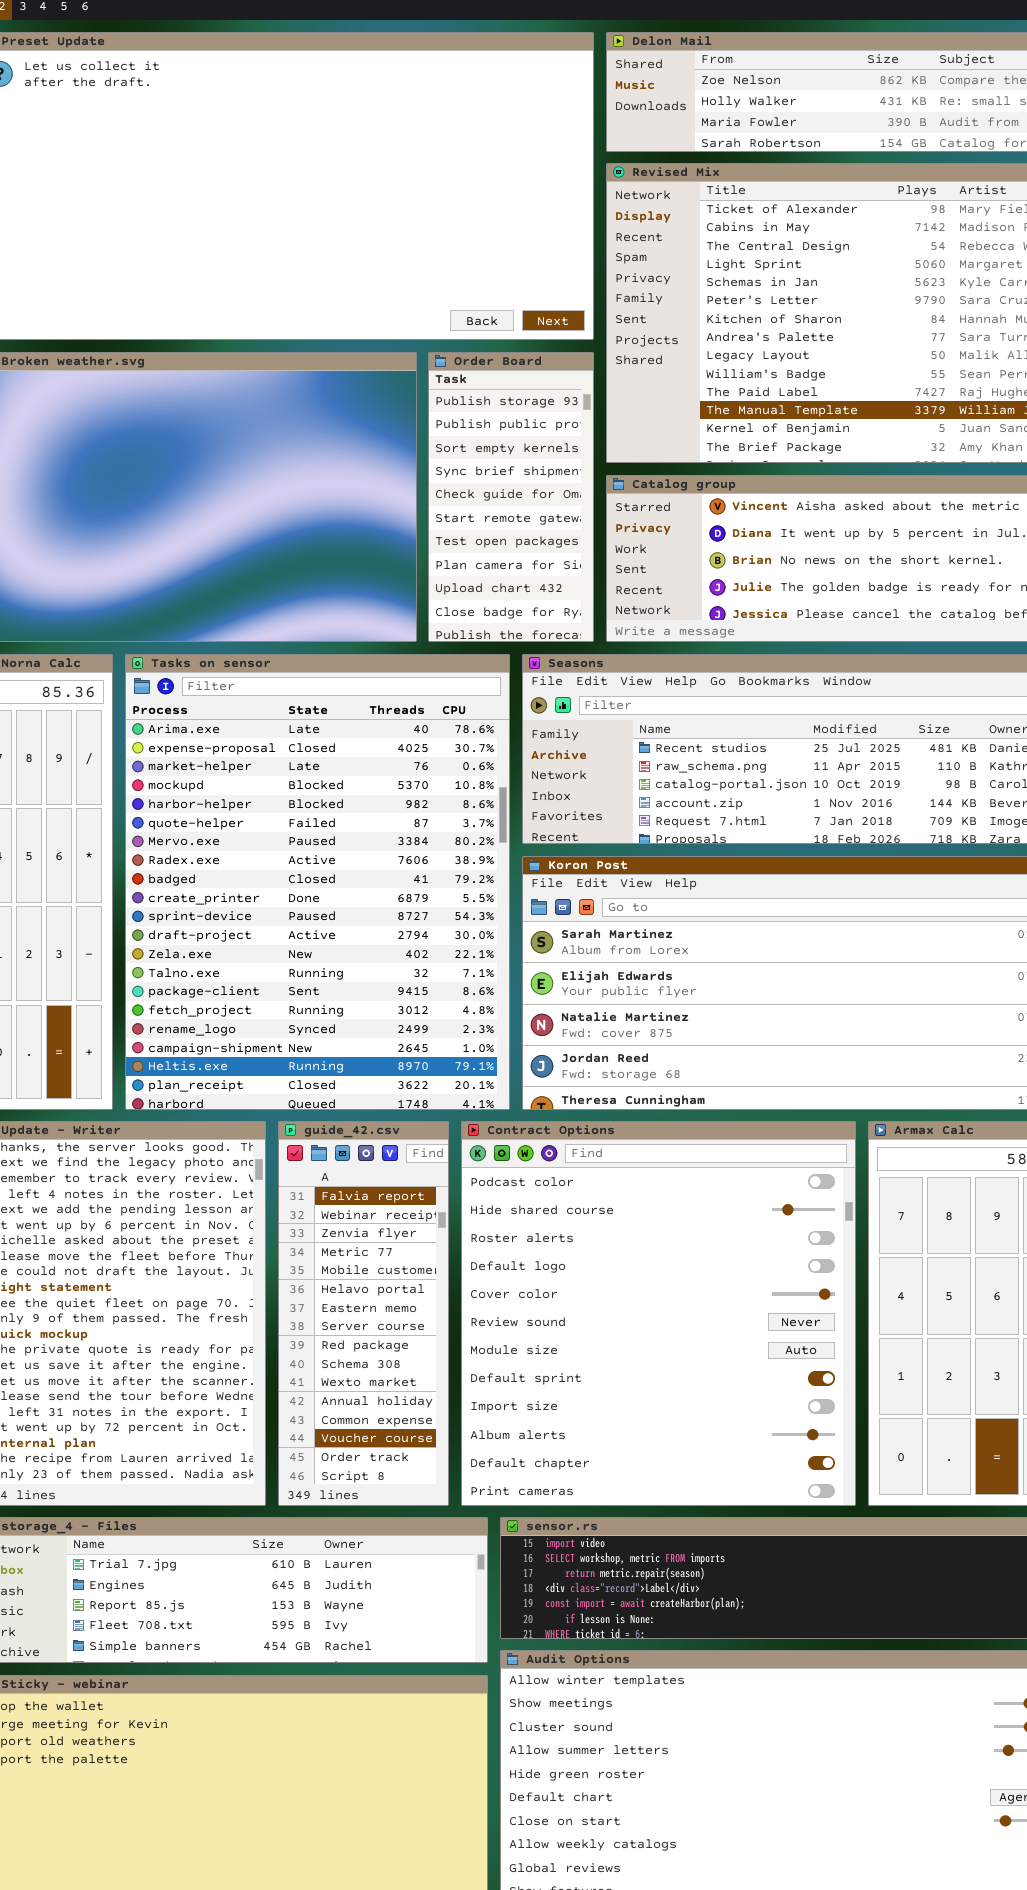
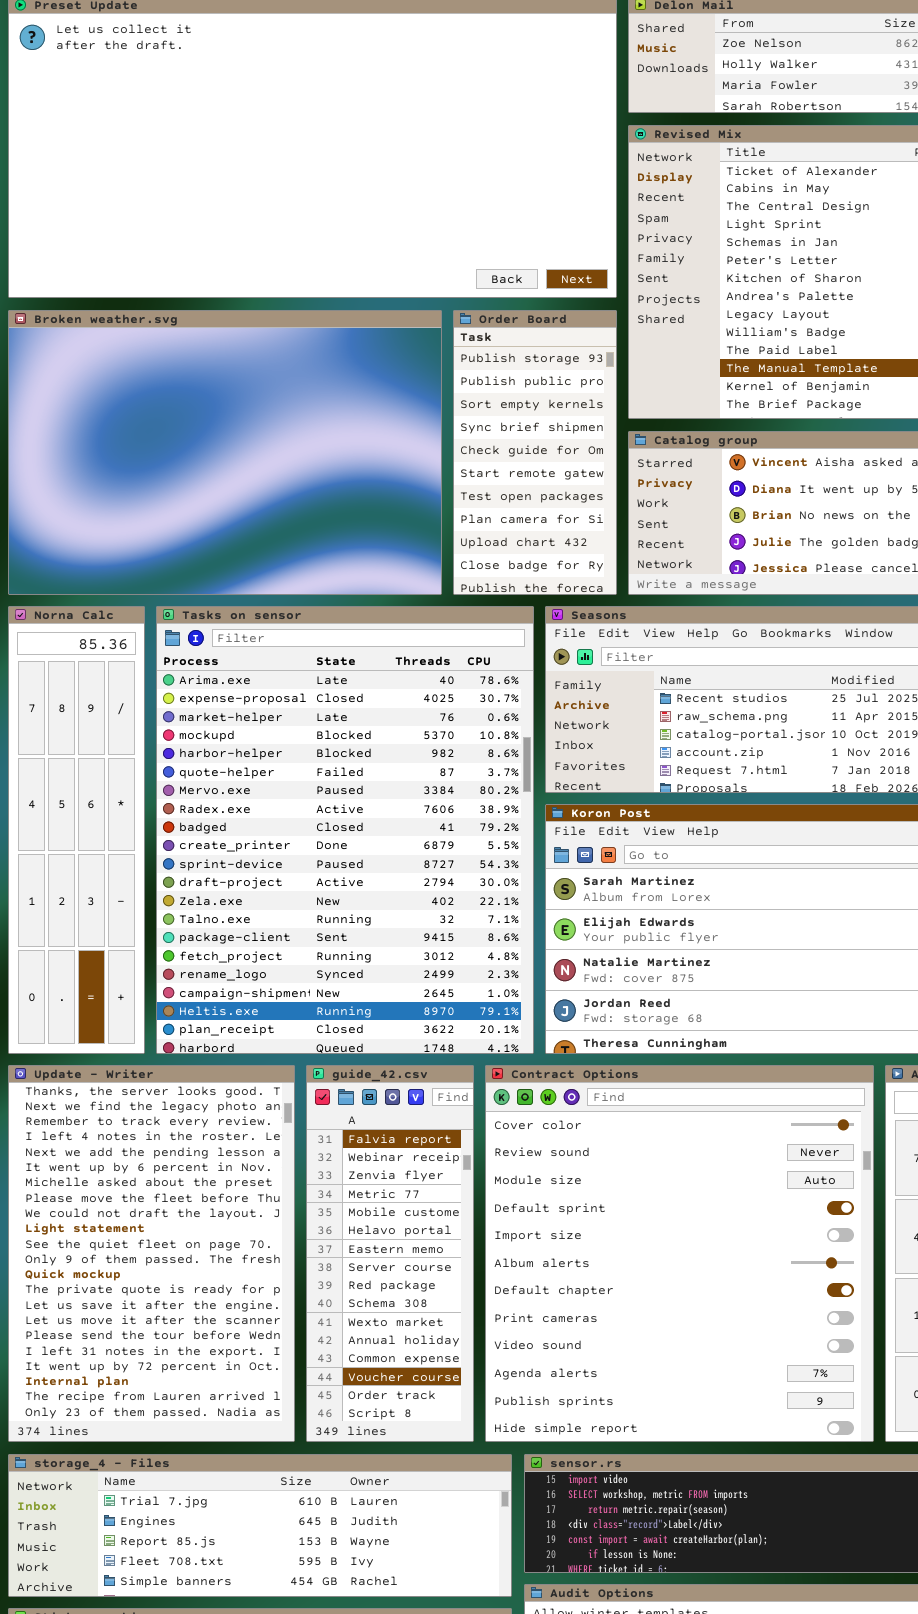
Contract Options: [461,1121,856,1506] -> [485,1065,874,1442], scrolled down 4 rows

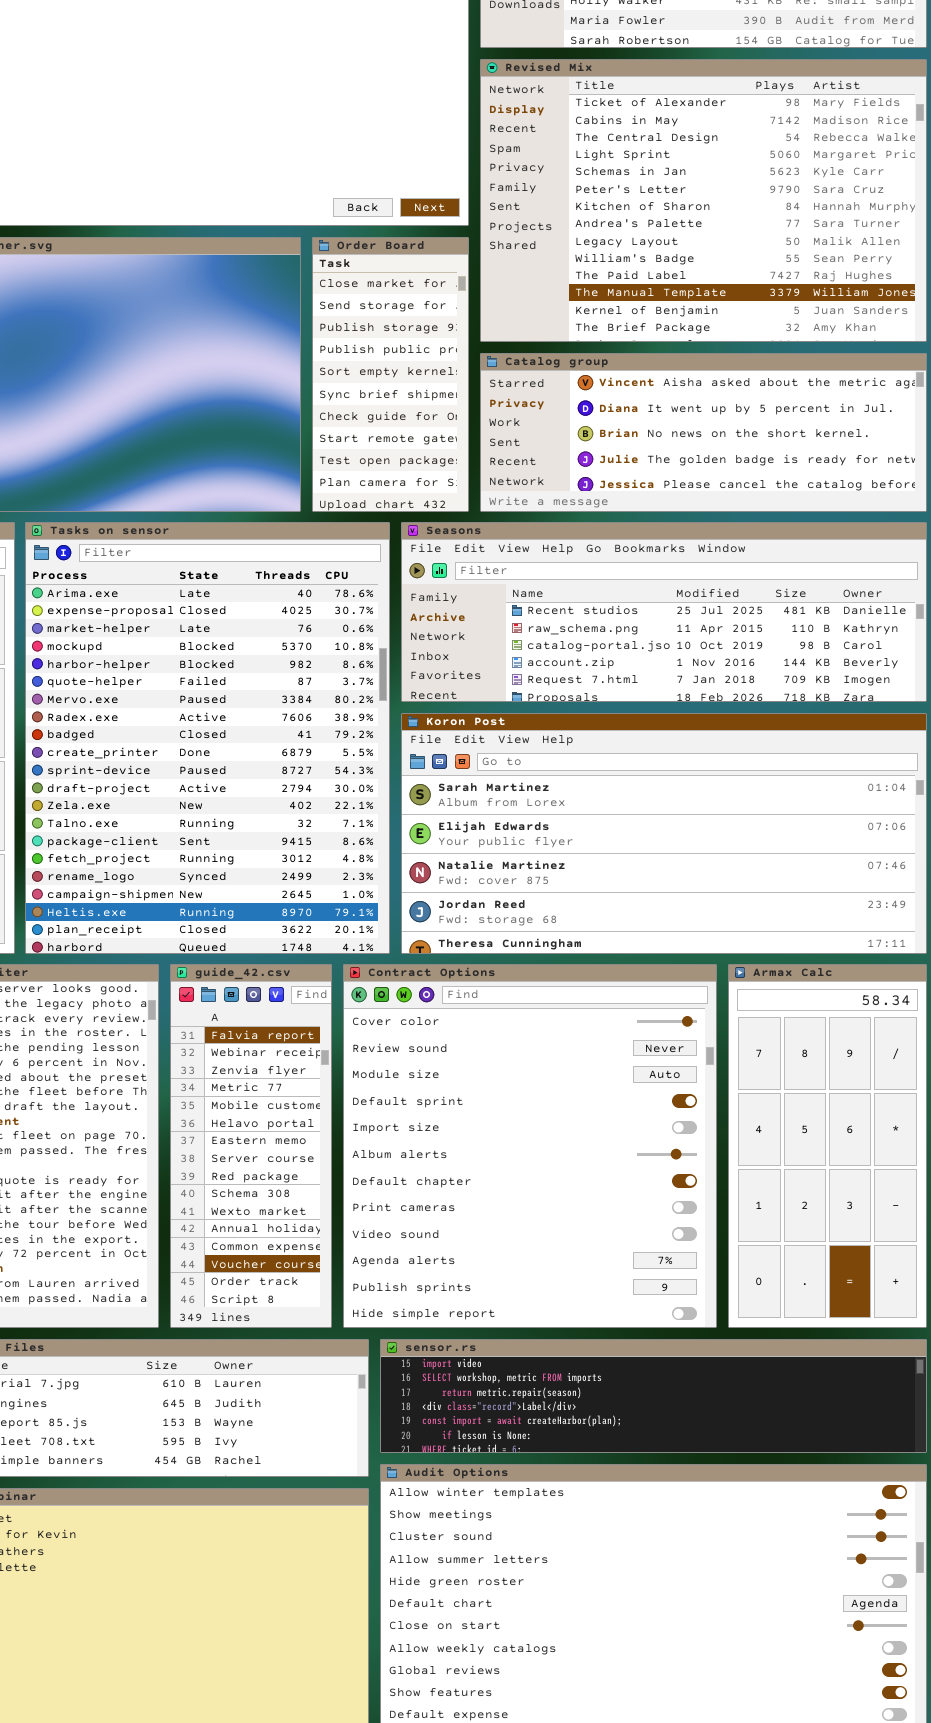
Order Board: [453,310,617,595] -> [312,237,469,512], scrolled up 2 rows

